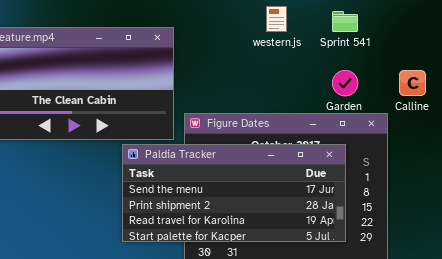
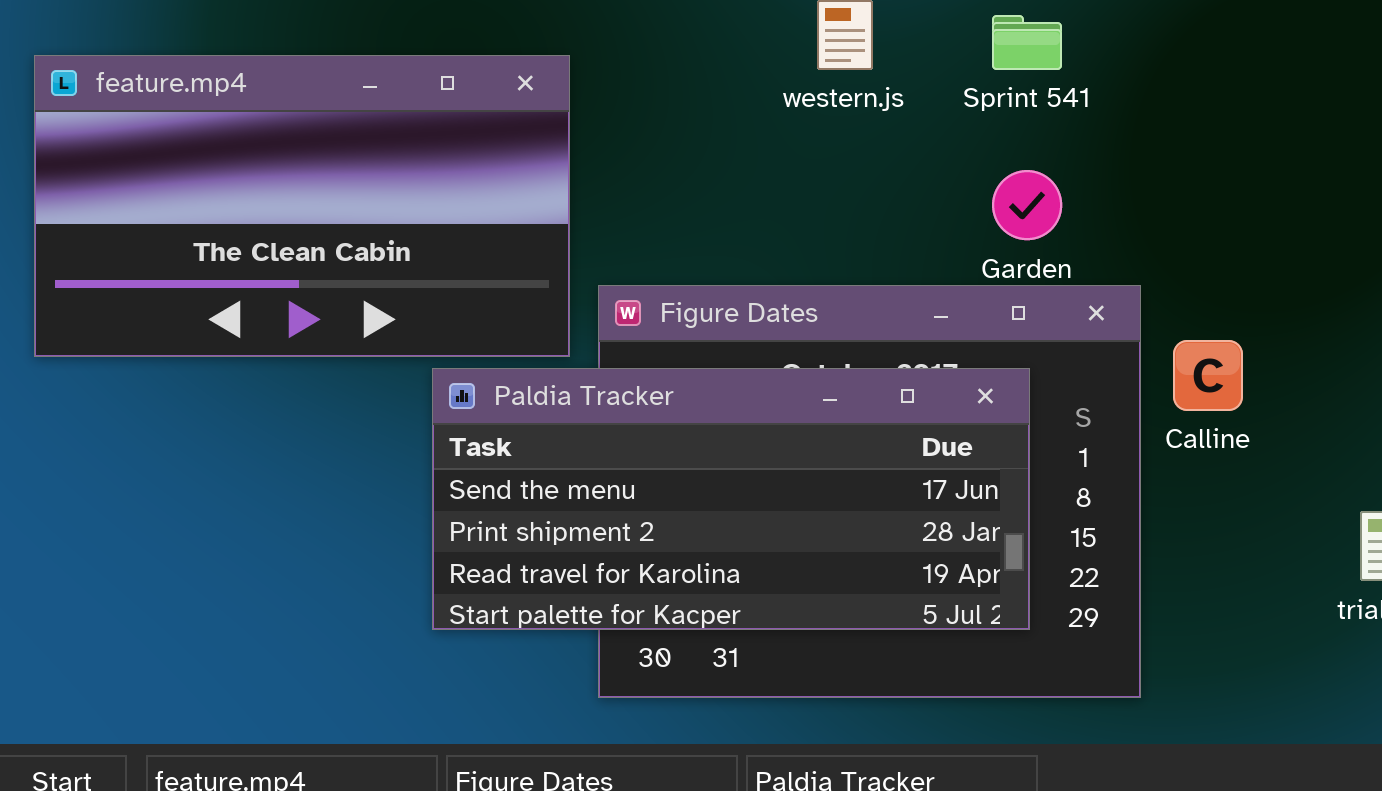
Calline: [399,70,426,96] -> [1173,340,1243,411], moved

